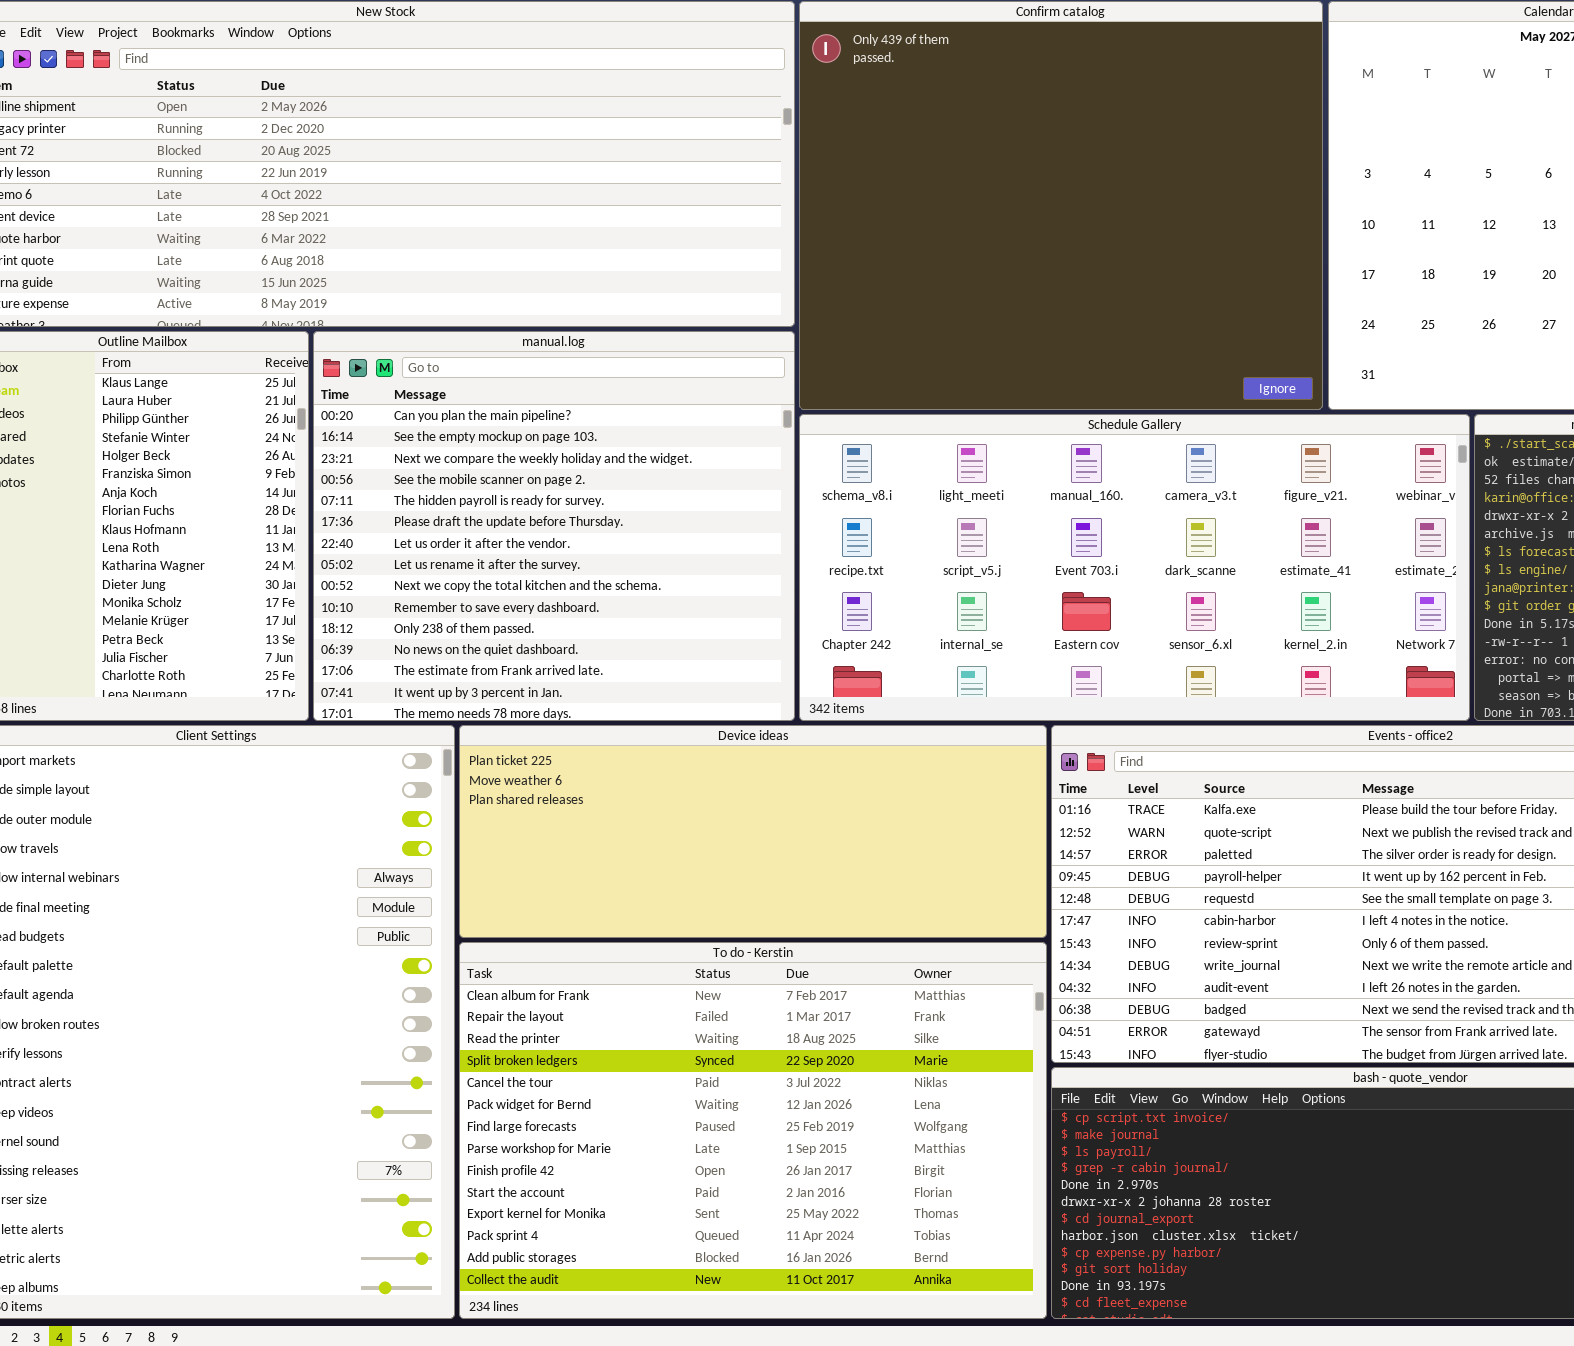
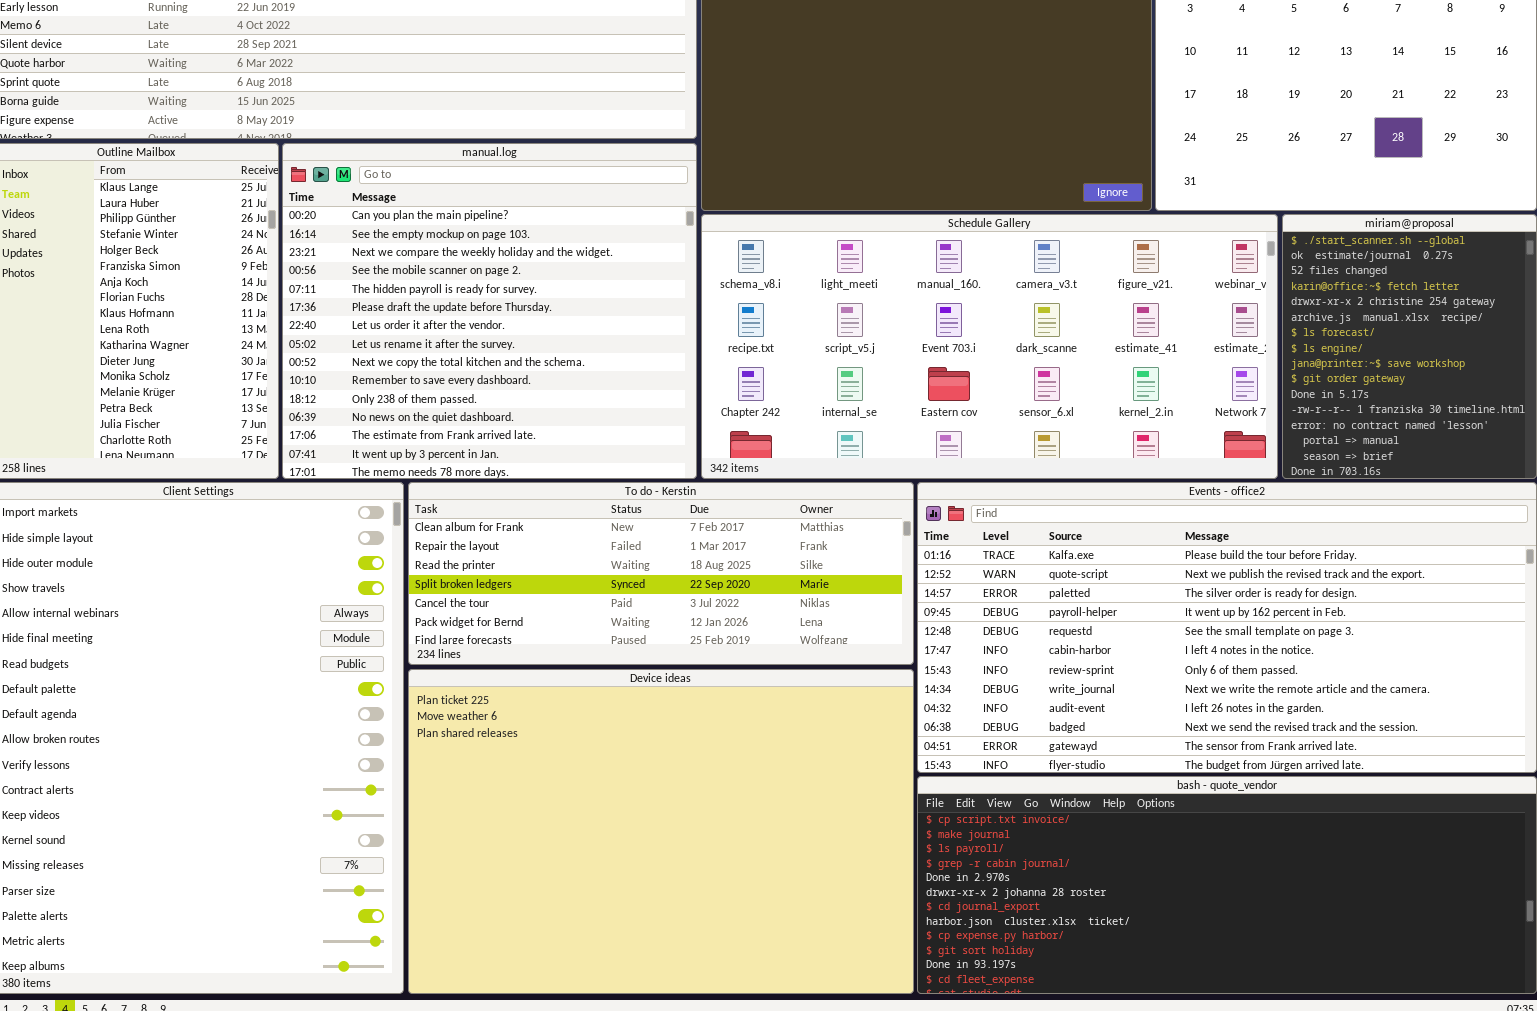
Device ideas: [459,725,1047,938] -> [408,669,914,994], moved, resized
To do - Kerstin: [459,942,1047,1319] -> [408,482,914,665], moved, resized

